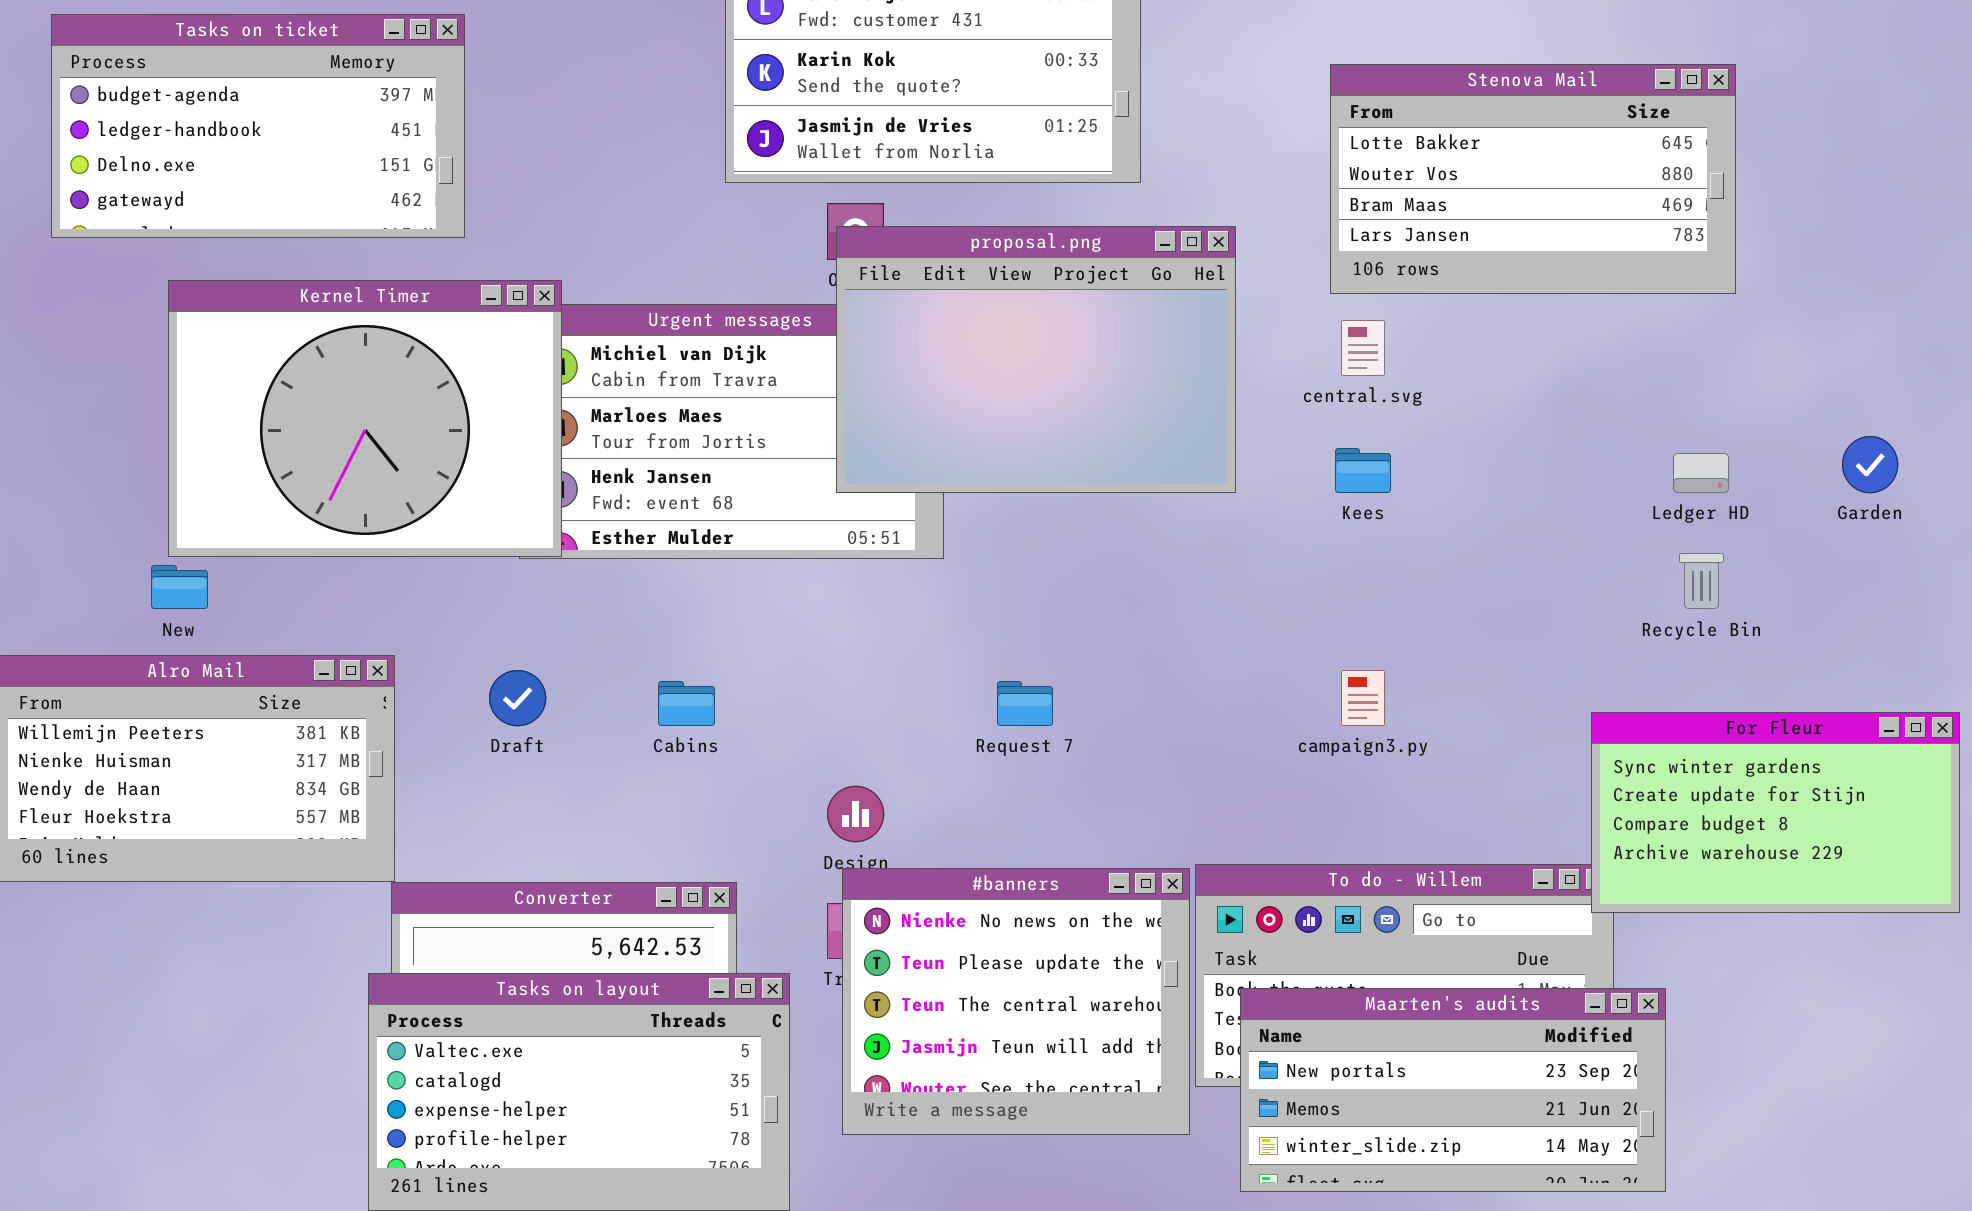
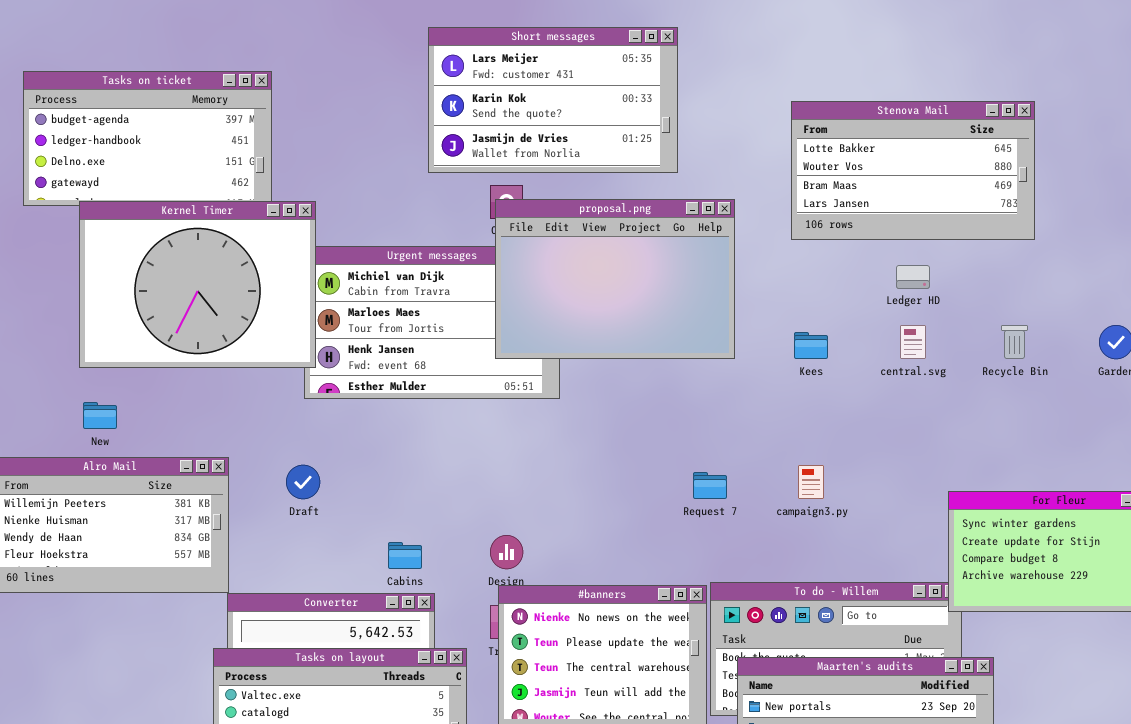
Kernel Timer: [168,280,562,557] -> [79,201,316,368], moved
central.svg: [1341,320,1385,376] -> [900,325,926,359], moved
Ledger HD: [1673,453,1729,493] -> [896,265,930,289], moved
Recycle Bin: [1679,553,1724,609] -> [1001,325,1028,359], moved
Cabins: [658,681,715,726] -> [388,542,422,569], moved
Request 7: [997,681,1053,726] -> [693,472,727,499], moved

